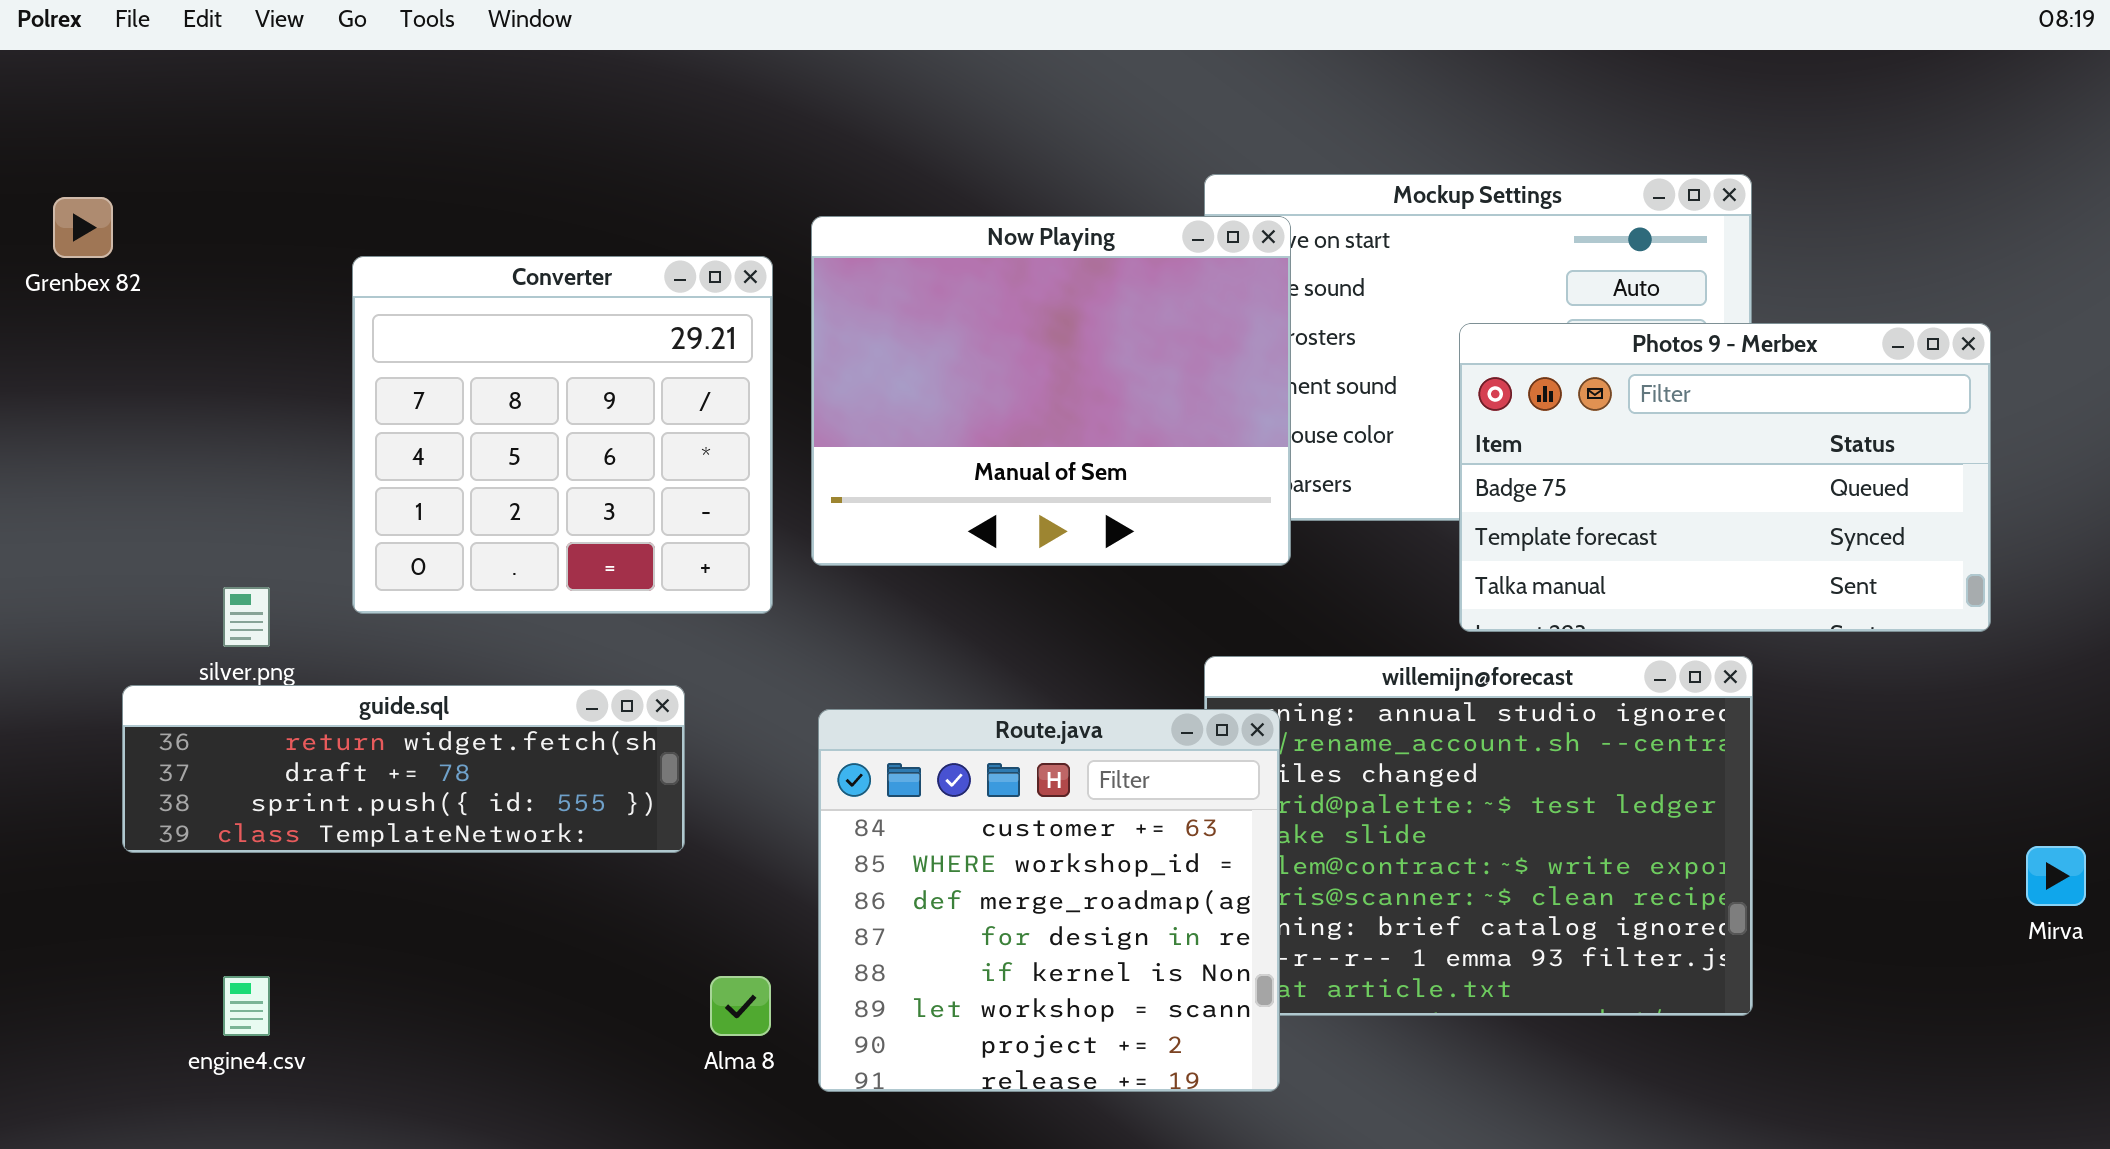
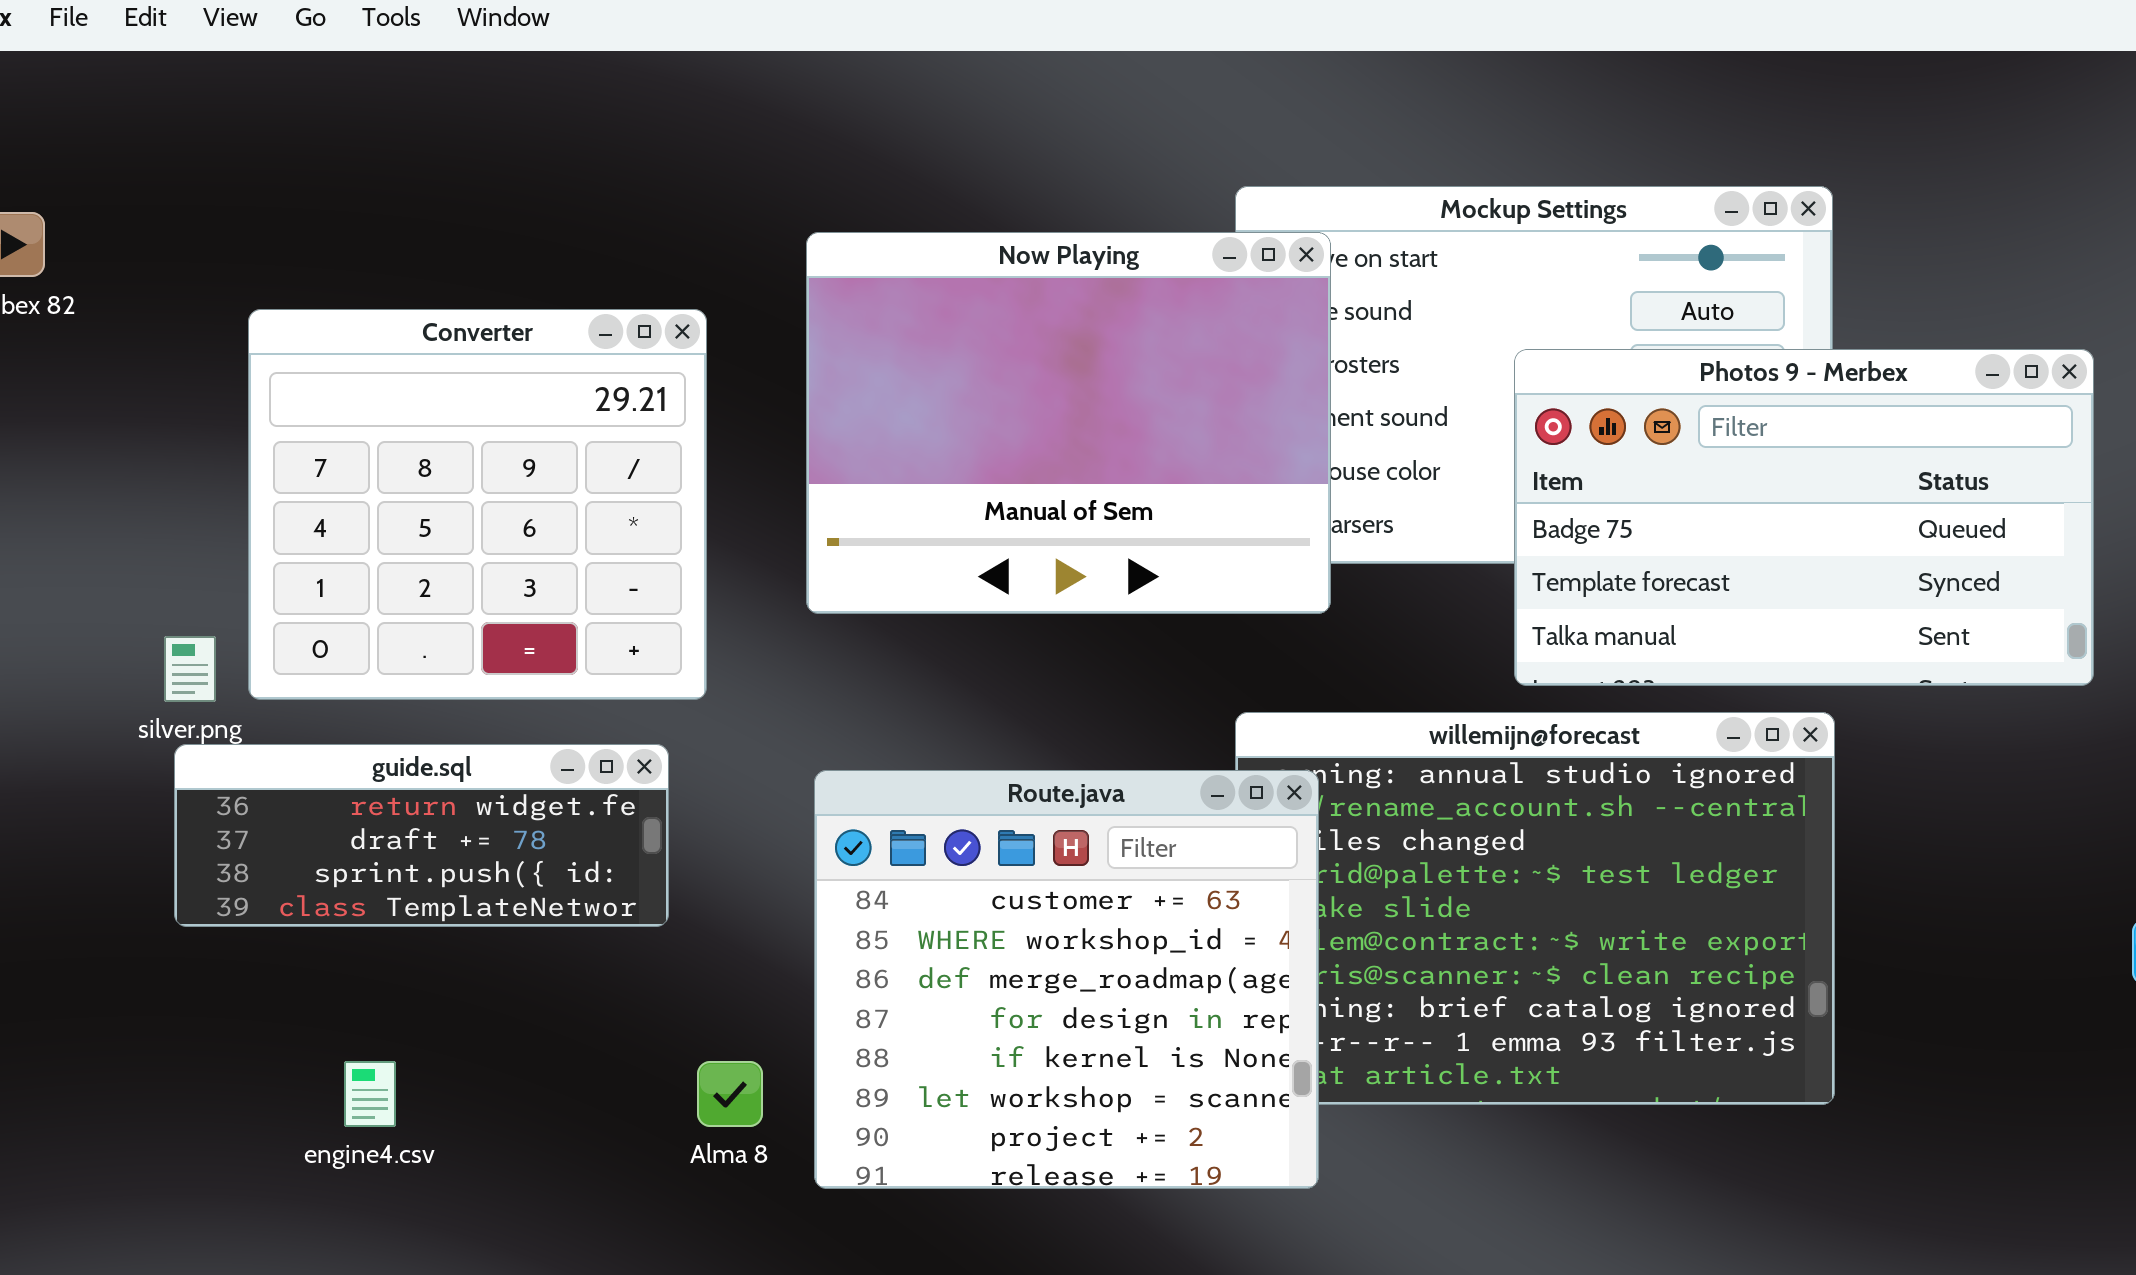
Converter: [352,256,773,614] -> [248,309,707,700], moved
guide.sql: [122,685,685,853] -> [174,744,669,927], resized
engine4.csv: [223,976,270,1036] -> [344,1061,396,1127], moved

